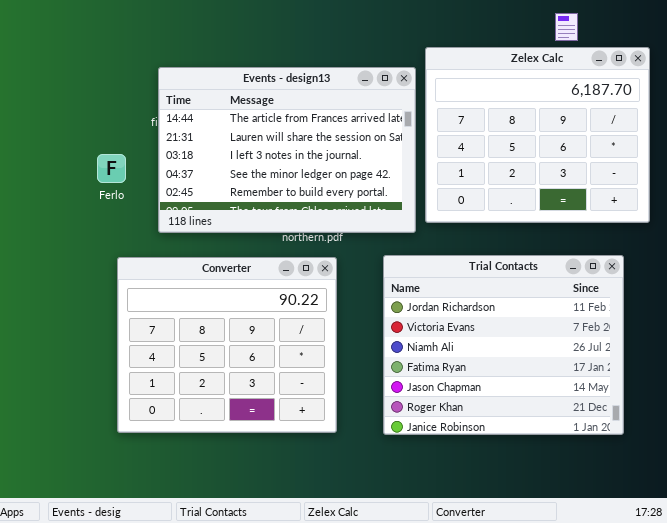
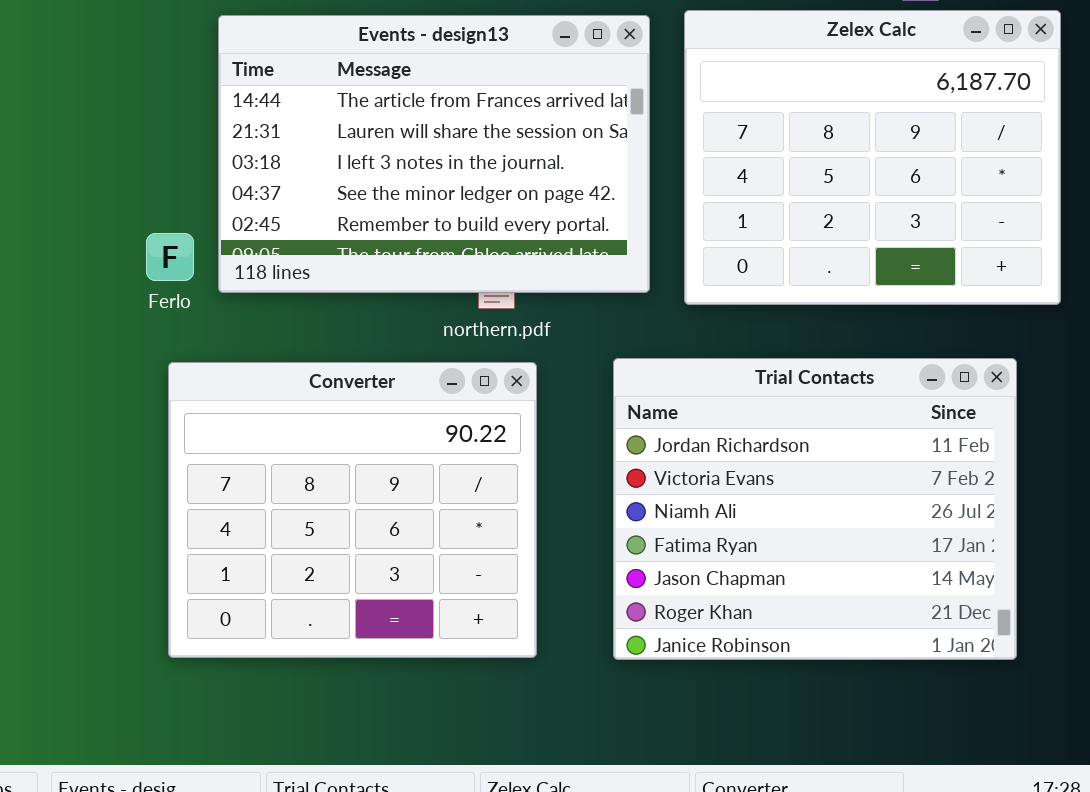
Events - design13: [158,67,416,233] -> [218,15,650,293], moved
Ferlo: [97,154,126,183] -> [146,233,194,281], moved

